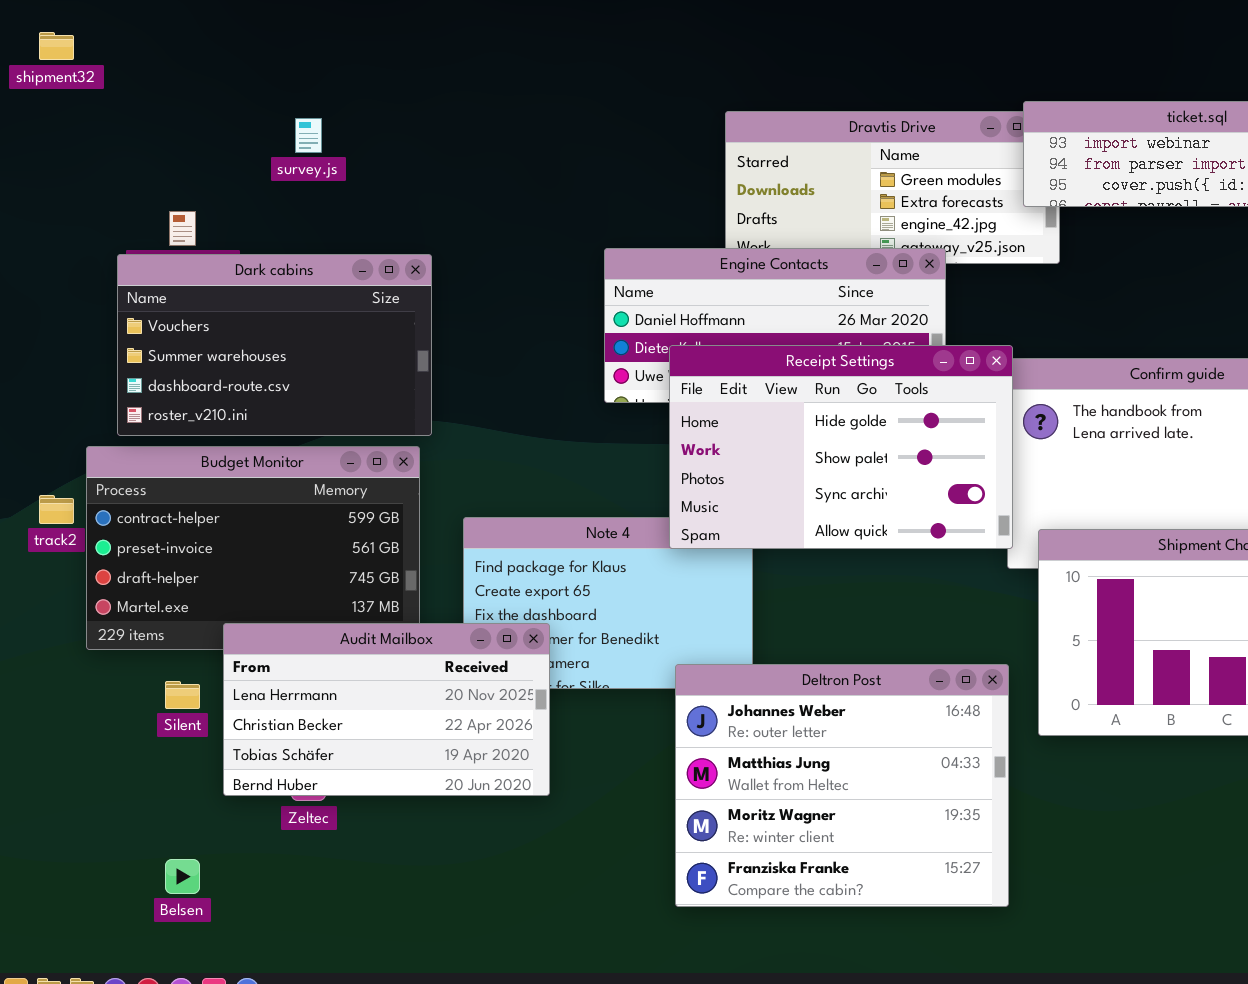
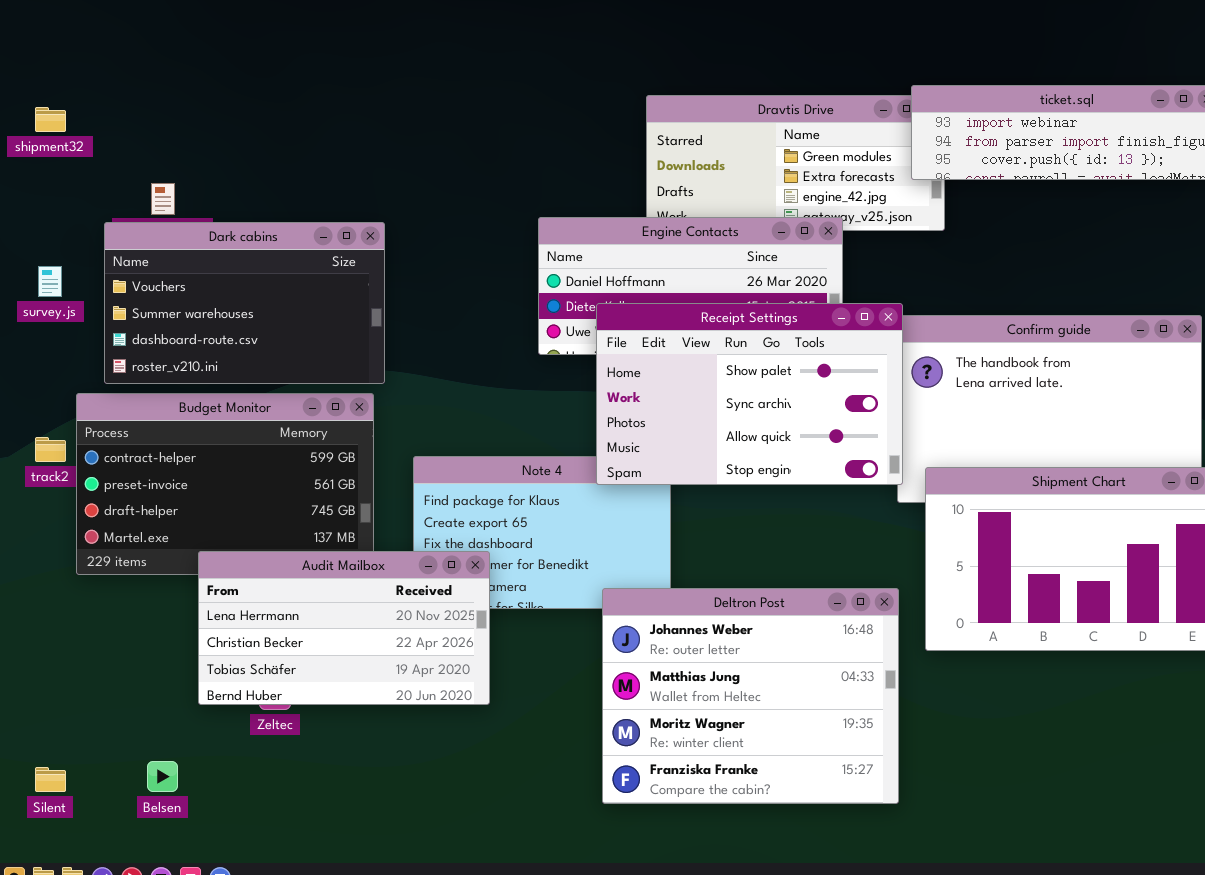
shipment32: [39,32,74,60] -> [35,107,66,132], moved
survey.js: [295,118,322,153] -> [38,266,62,297], moved
Receipt Settings: [669,345,1013,549] -> [596,303,903,485], scrolled down 1 row
Silent: [165,681,200,709] -> [35,767,66,792], moved

